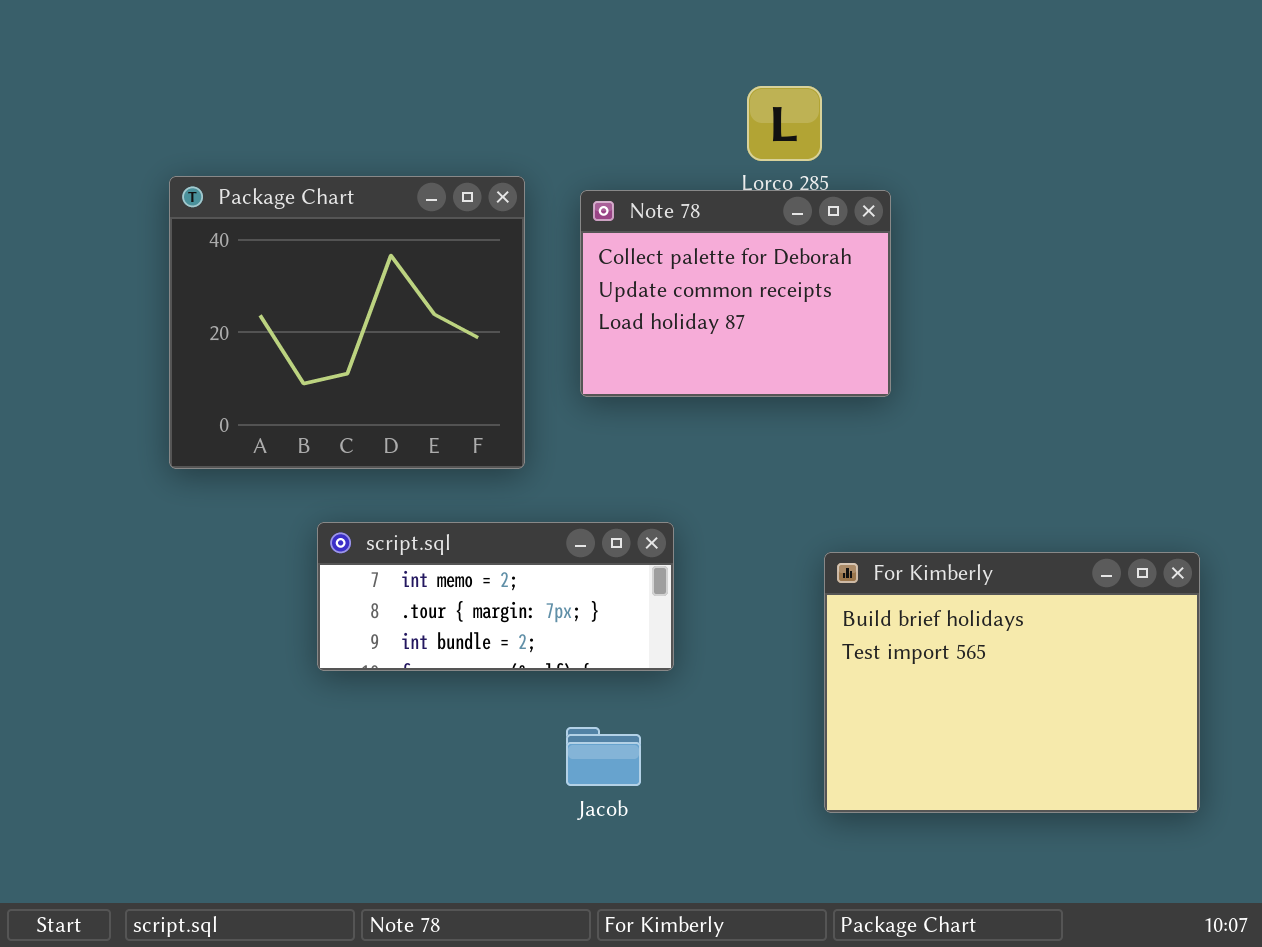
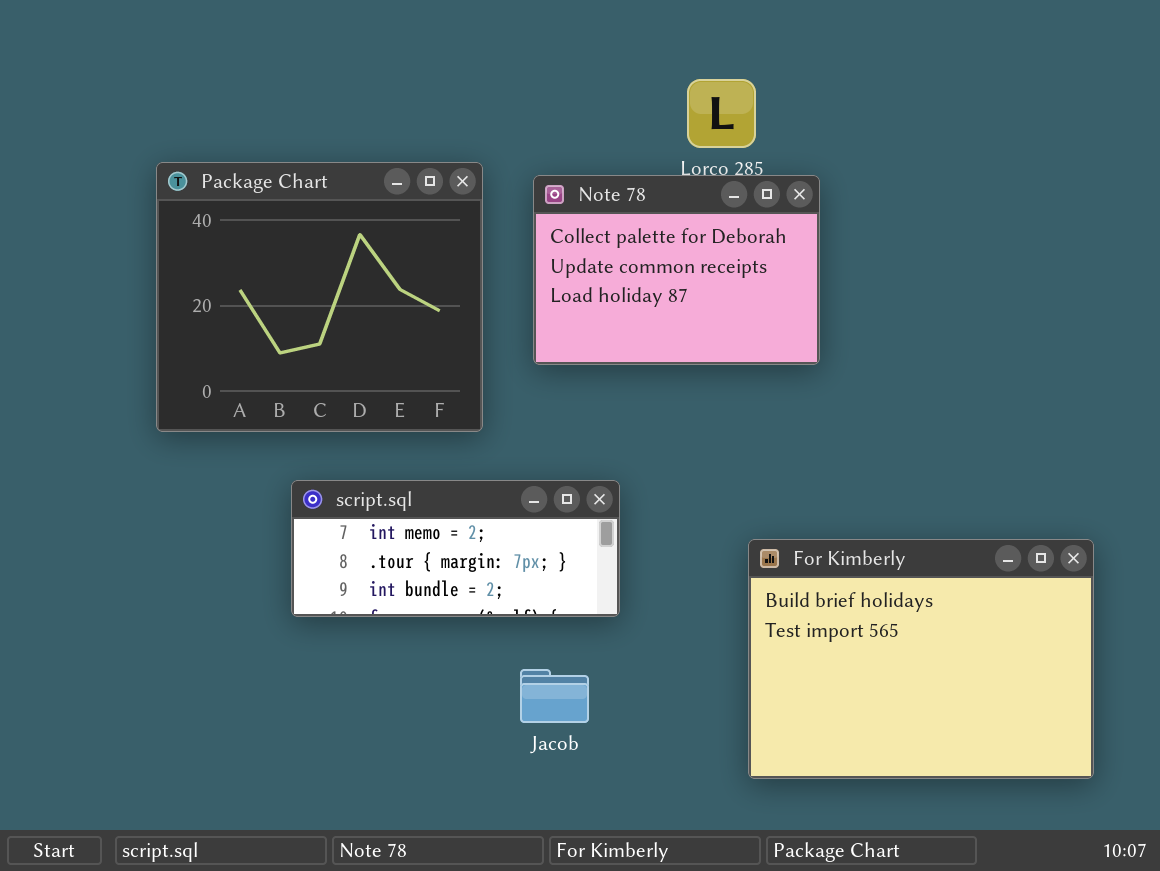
For Kimberly: [824,552,1200,813] -> [748,539,1094,779], moved

